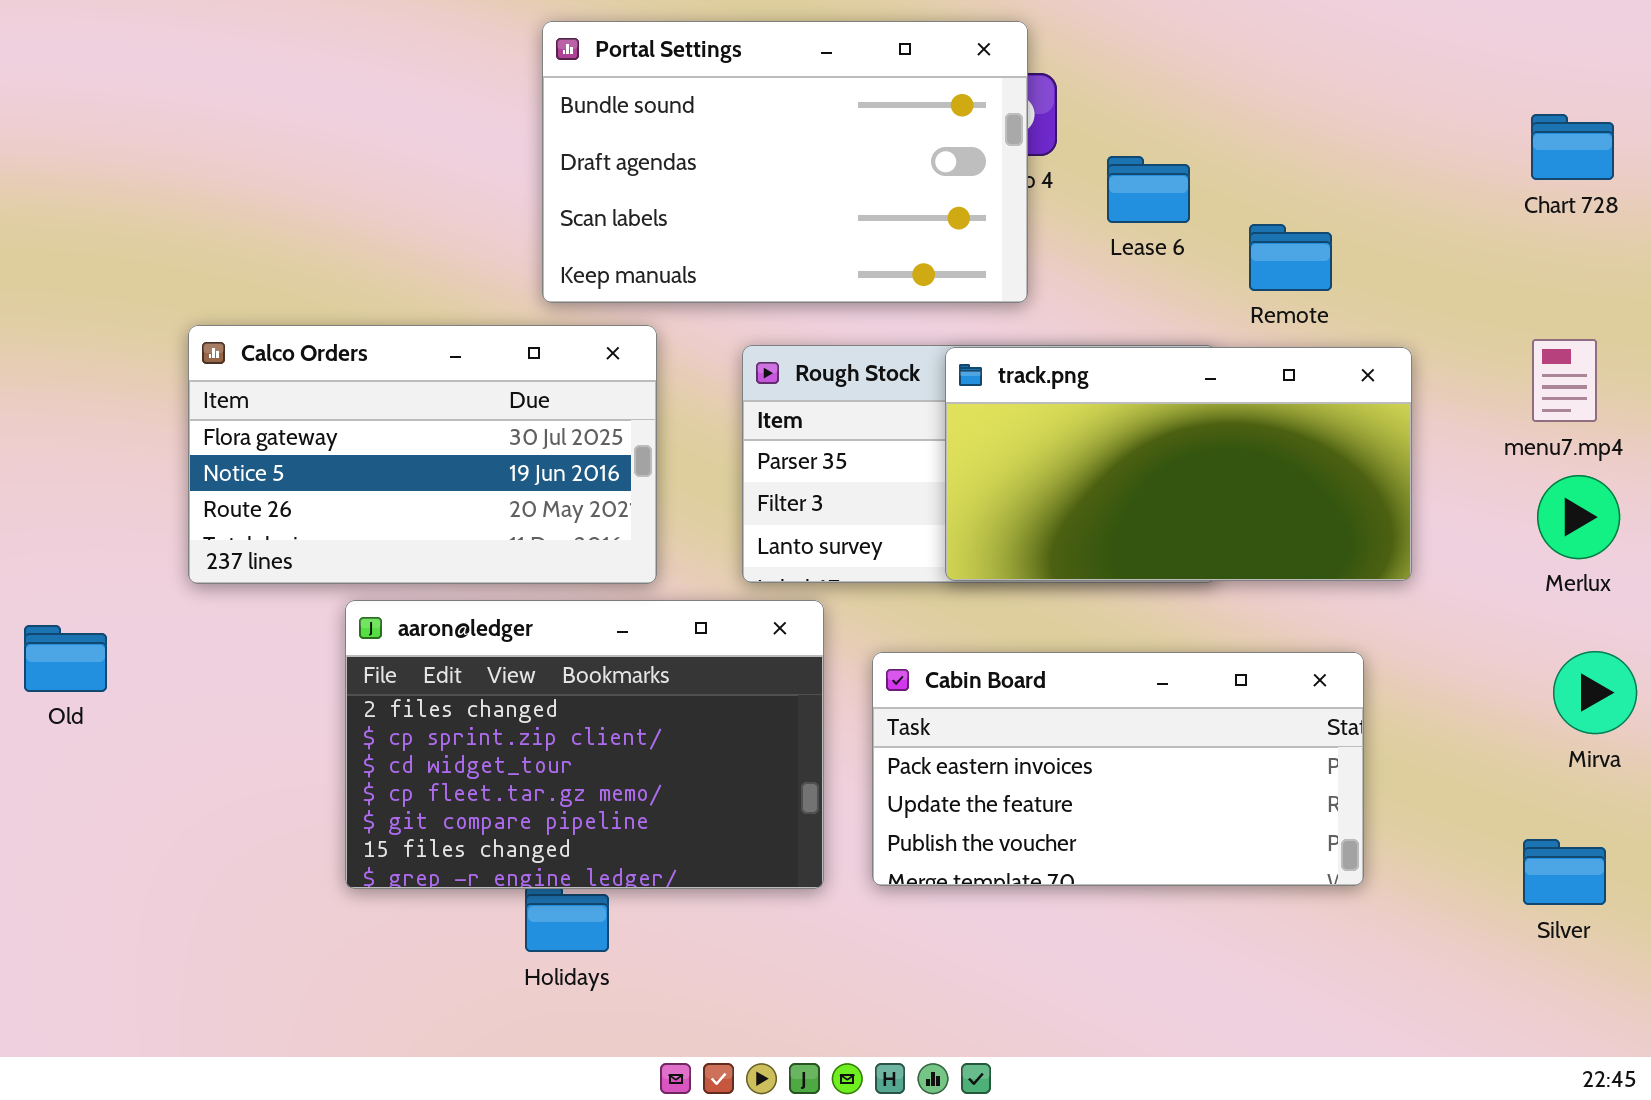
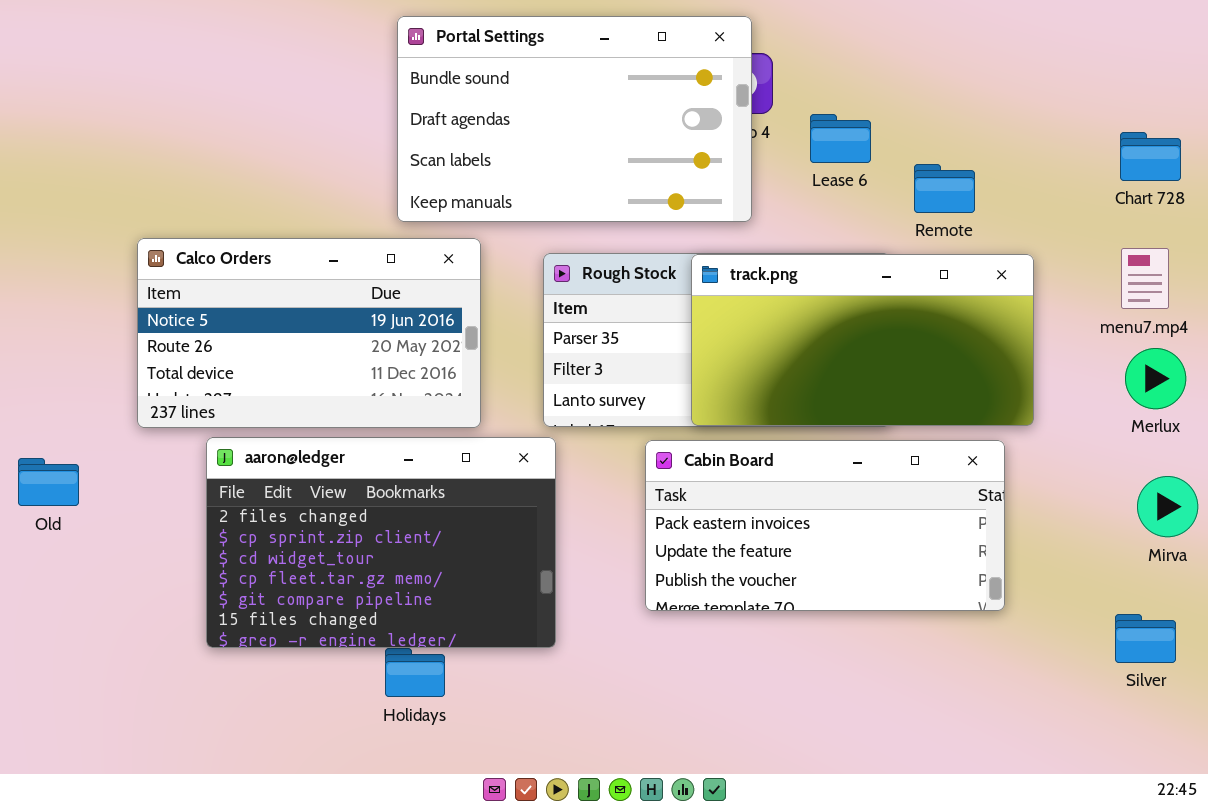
Chart 728: [1531,114,1614,180] -> [1120,132,1181,181], moved
Calco Orders: [188,325,657,584] -> [137,238,481,428], scrolled down 1 row
aaron@ledger: [345,600,824,889] -> [206,437,556,648], moved
Cabin Board: [872,652,1364,886] -> [645,440,1005,611], moved

